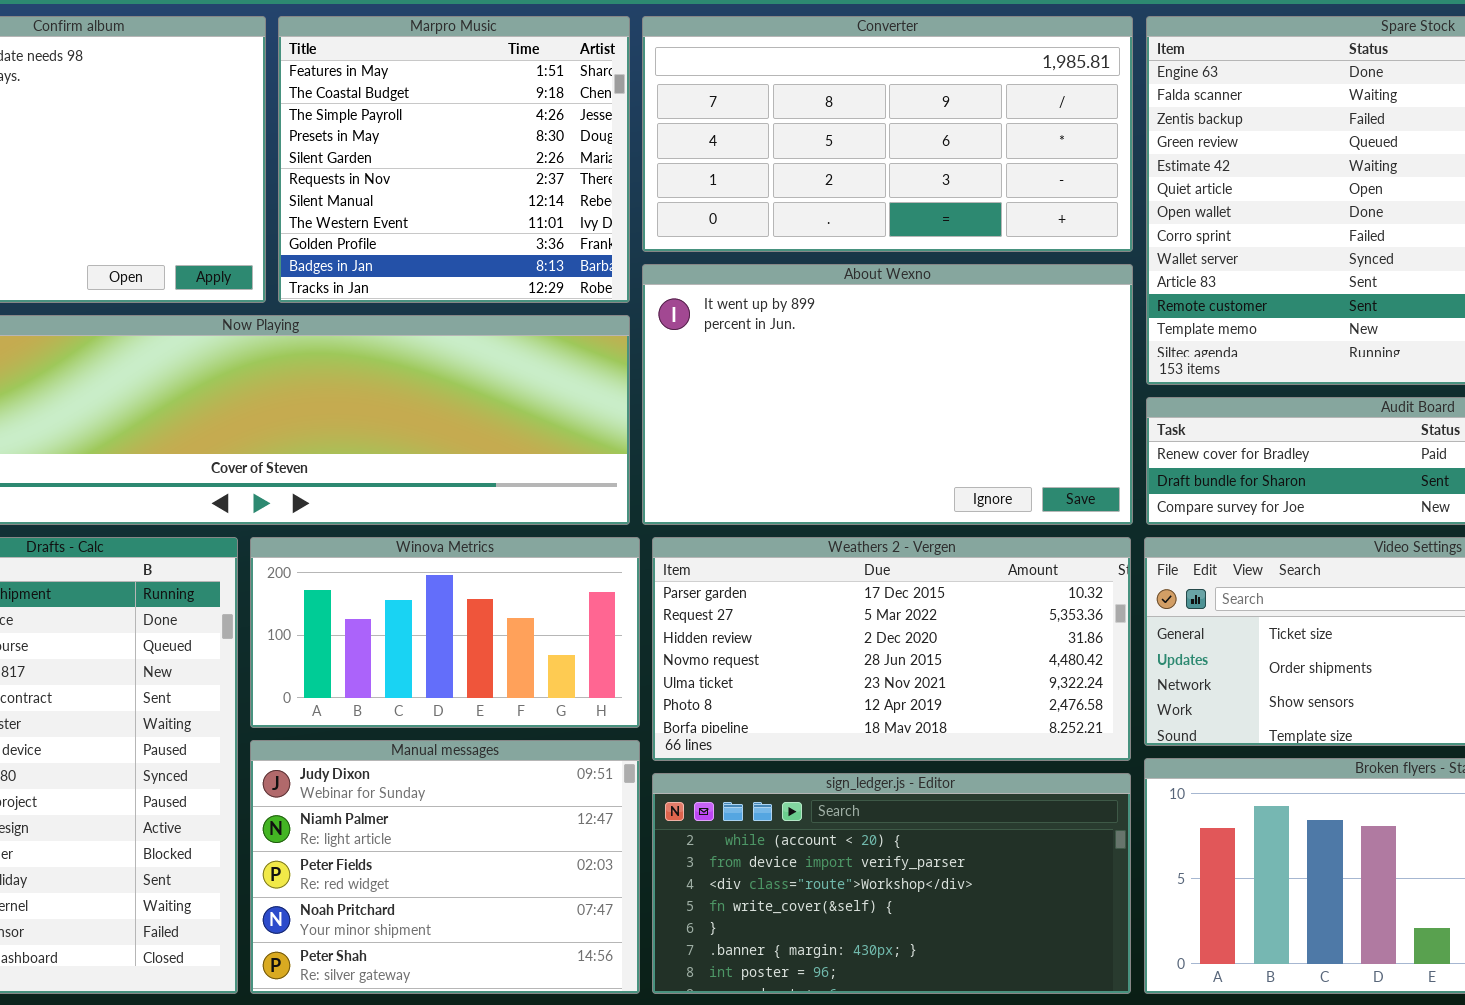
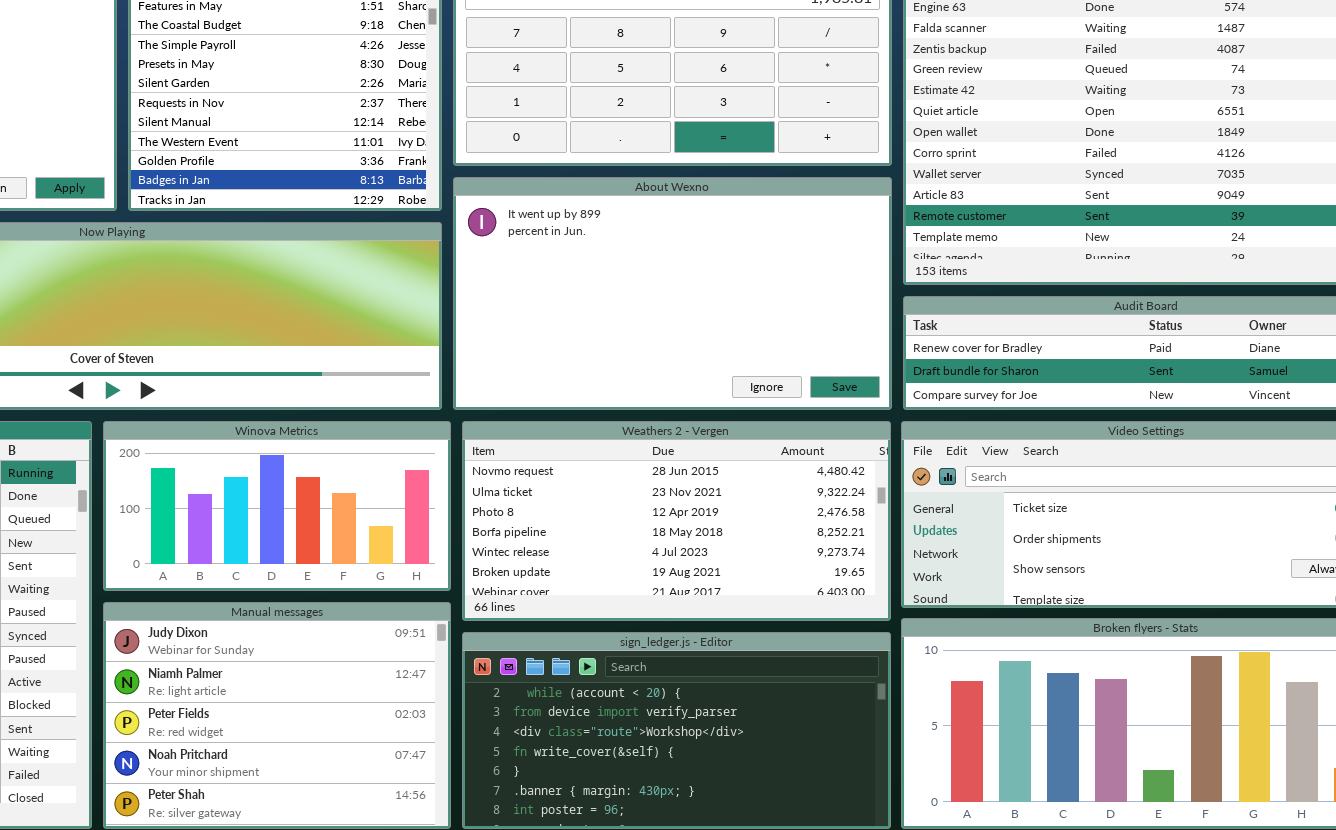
Weathers 2 - Vergen: [652,537,1131,761] -> [462,421,891,621], scrolled down 3 rows

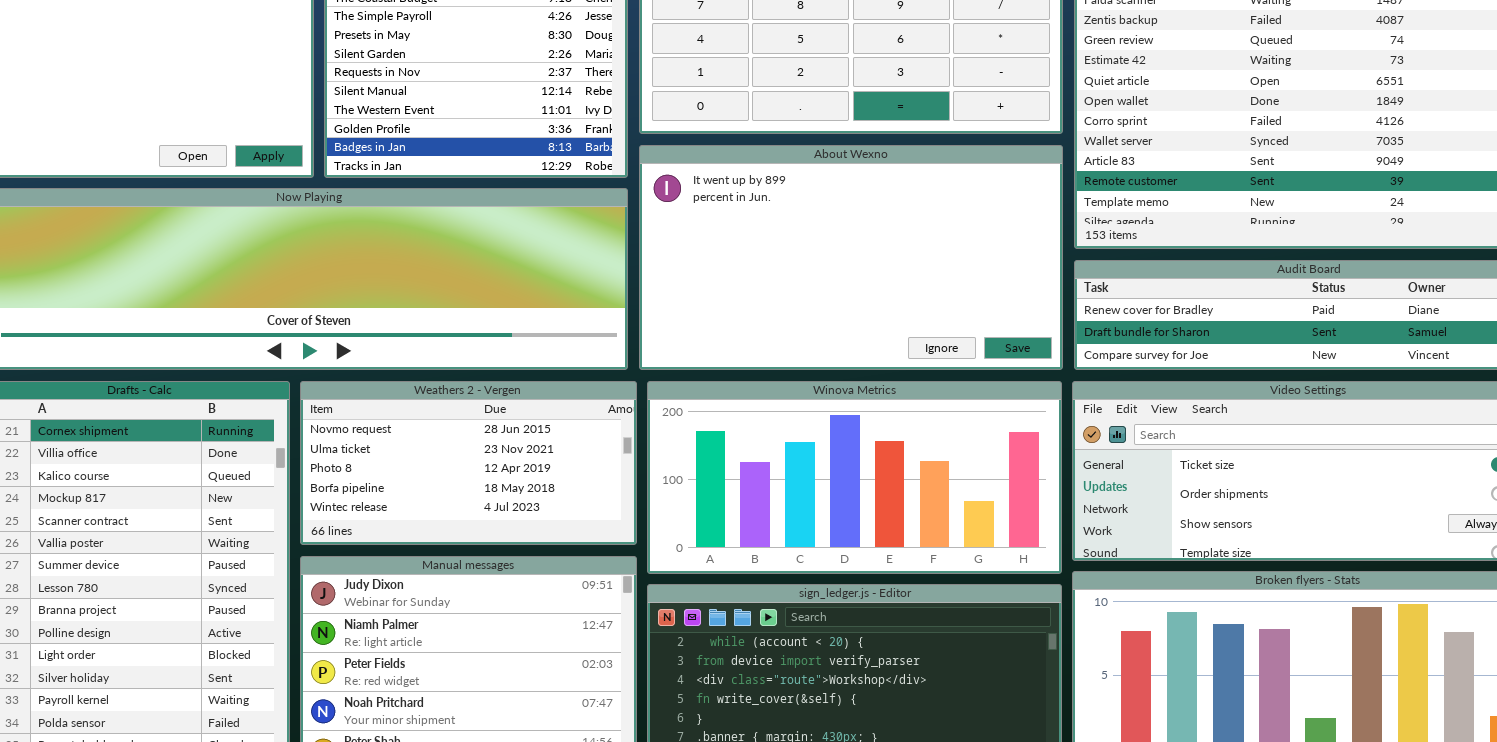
Winova Metrics: [103,421,451,591] -> [647,381,1062,574], moved, resized
Weathers 2 - Vergen: [462,421,891,621] -> [300,381,637,545], moved, resized

